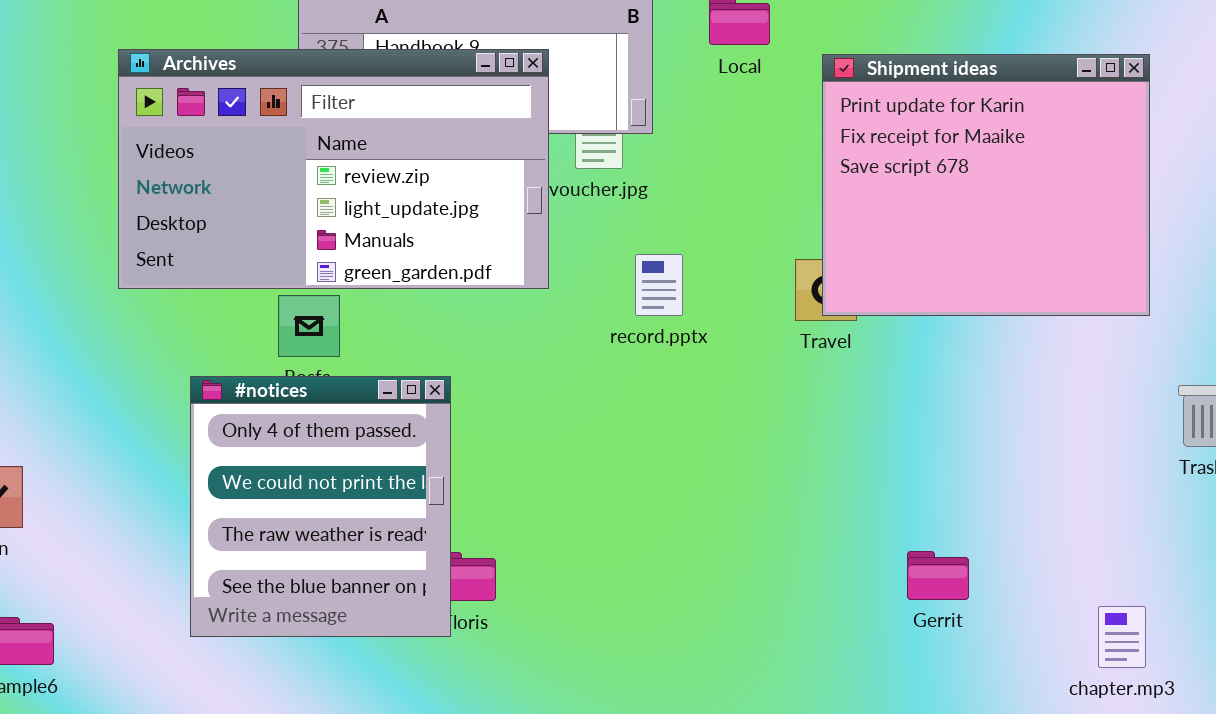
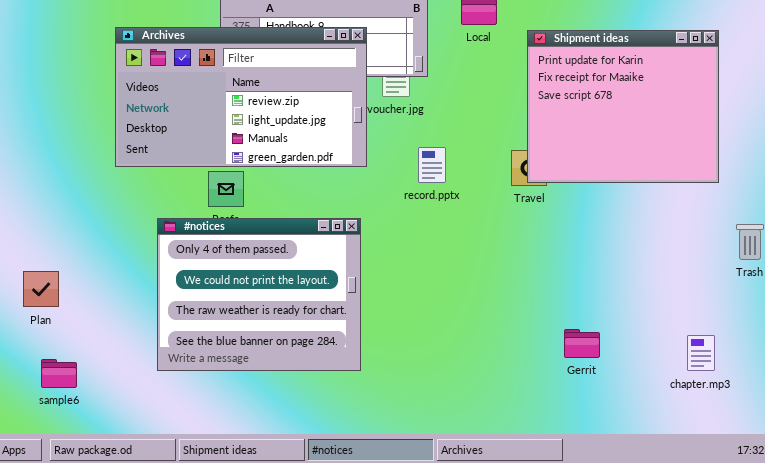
#notices: [190,376,451,637] -> [157,218,361,371], resized
Gerrit: [907,551,969,600] -> [564,329,600,358], moved
chapter.mp3: [1098,606,1146,668] -> [687,335,715,371], moved

